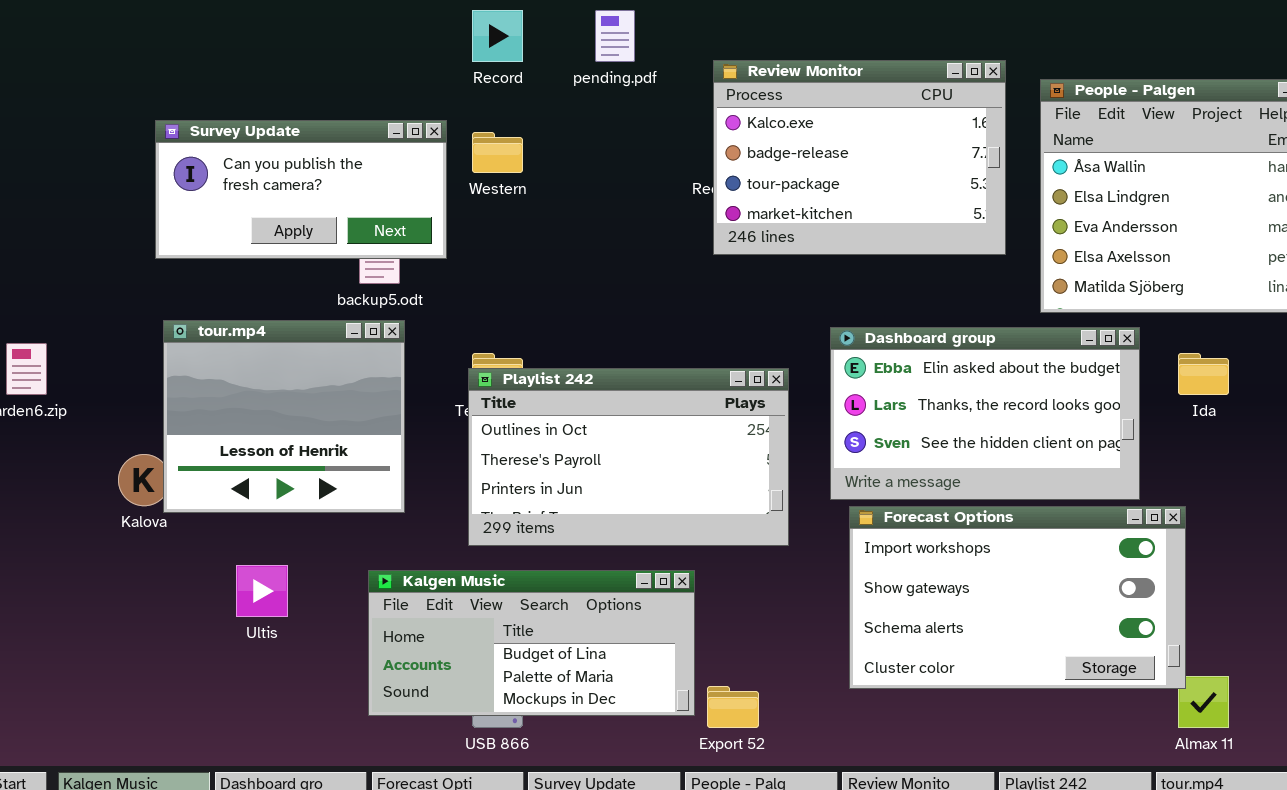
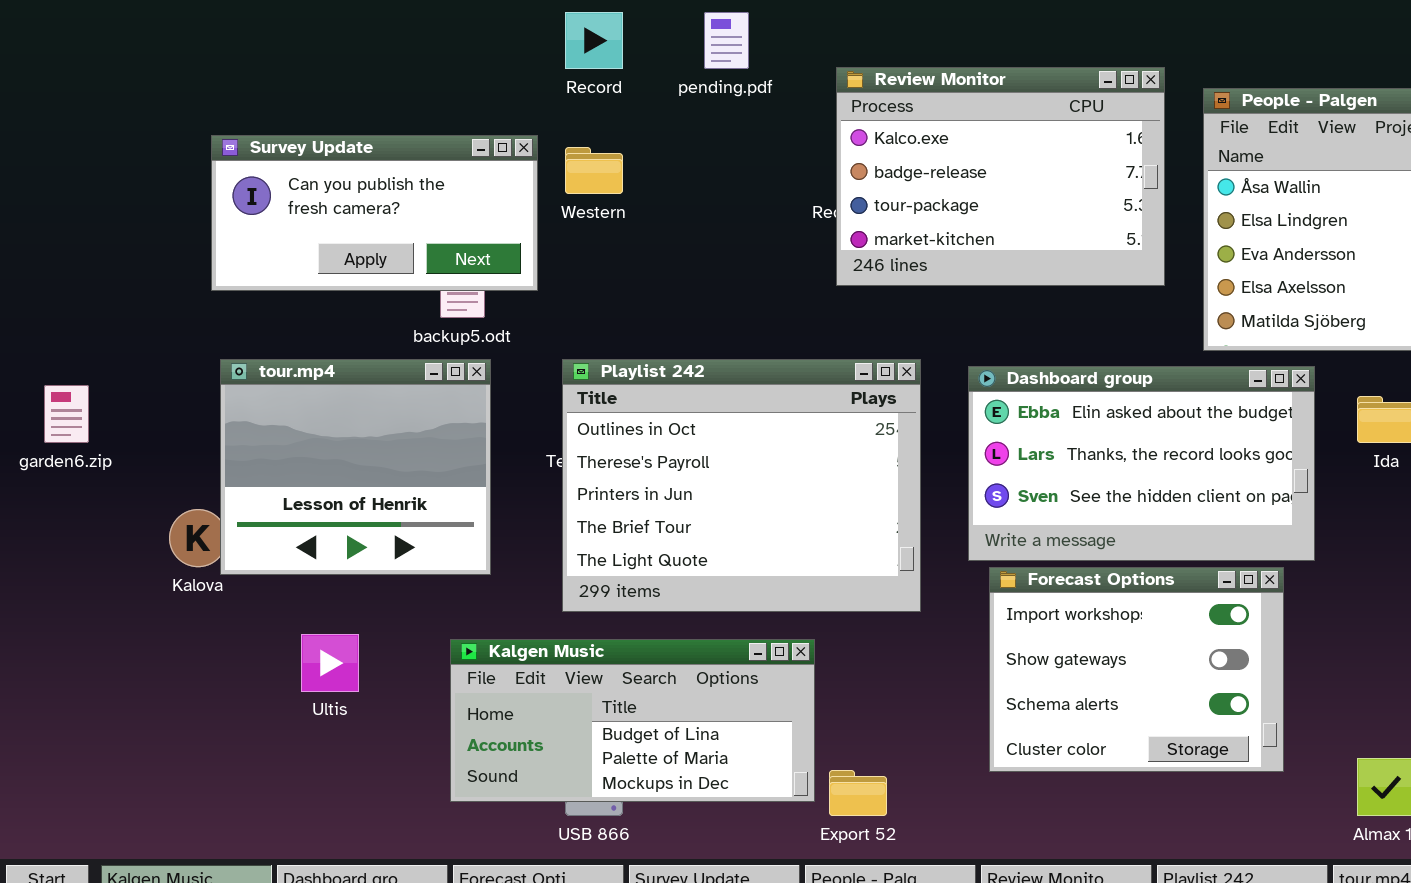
Playlist 242: [468,368,789,546] -> [562,359,921,612], resized
Forecast Options: [849,506,1186,689] -> [989,567,1284,772], resized

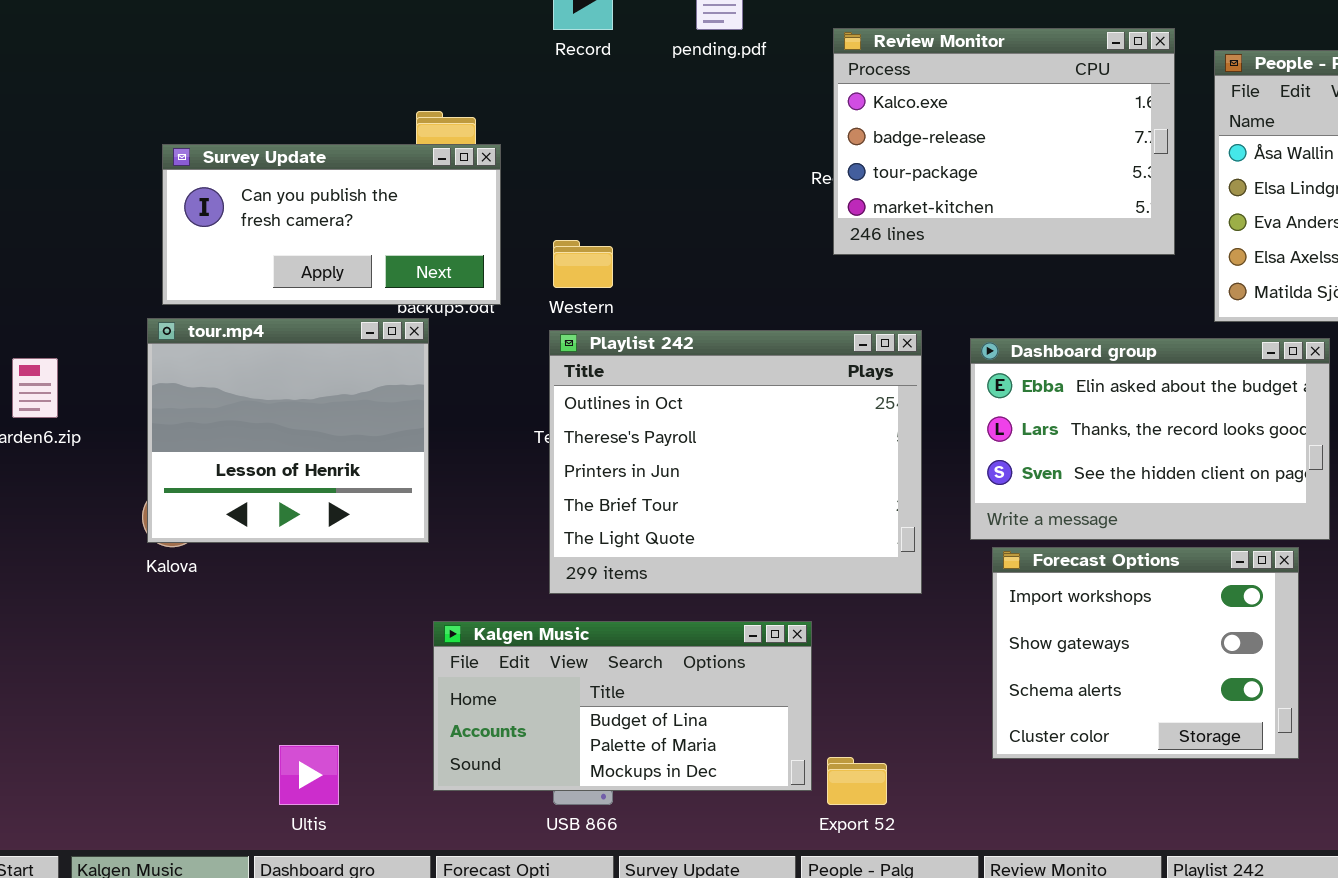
Survey Update: [211,135,538,291] -> [162,144,501,305], moved
Western: [565,147,623,194] -> [553,240,613,288], moved
tour.mp4: [220,359,491,575] -> [147,318,429,543], moved
Ultis: [301,634,359,692] -> [279,745,339,805], moved

